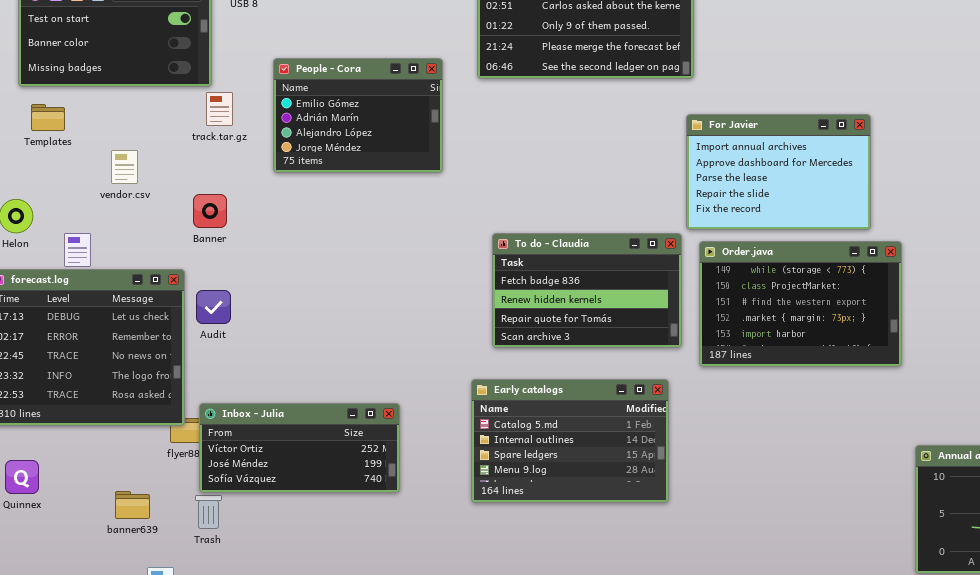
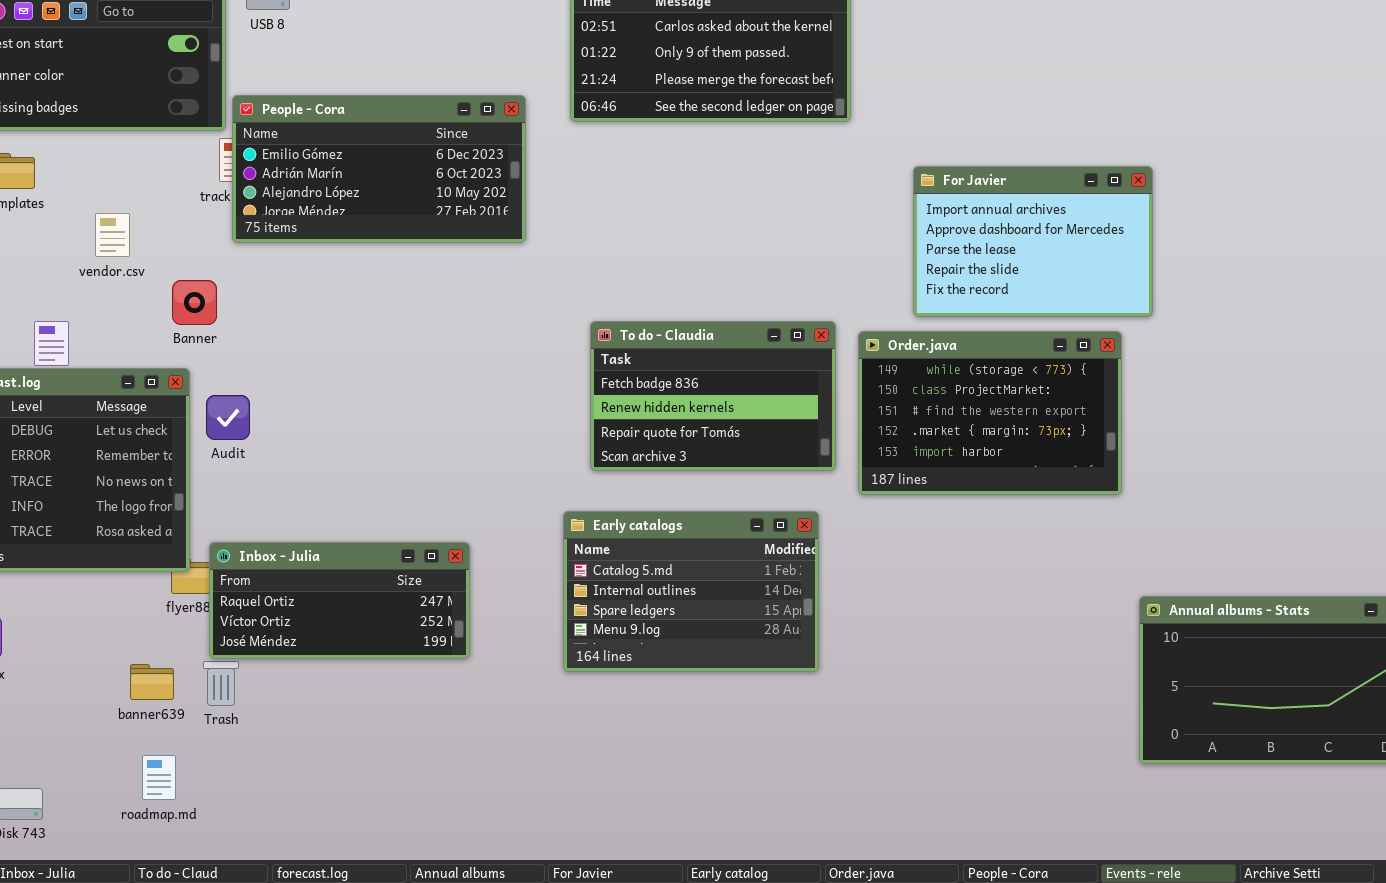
People - Cora: [273,58,443,173] -> [232,95,526,243], resized
For Javier: [686,114,871,230] -> [913,166,1153,317], moved
Banner: [193,194,227,228] -> [172,280,217,325], moved
Inbox - Julia: [199,403,400,493] -> [209,542,470,659], scrolled up 1 row
banner639: [115,491,150,519] -> [130,664,174,700], moved

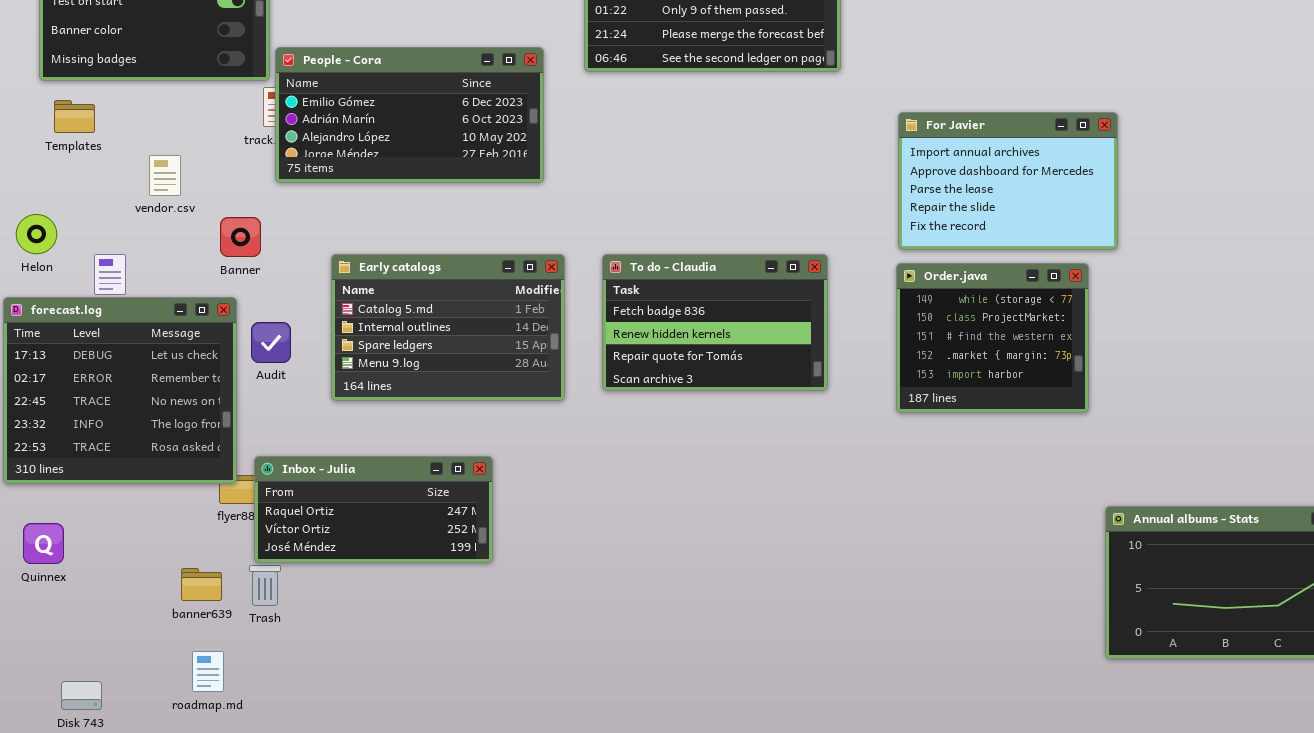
Order.java: [858,331,1122,495] -> [896,263,1089,413], resized
Early catalogs: [563,511,819,672] -> [331,254,565,401], moved

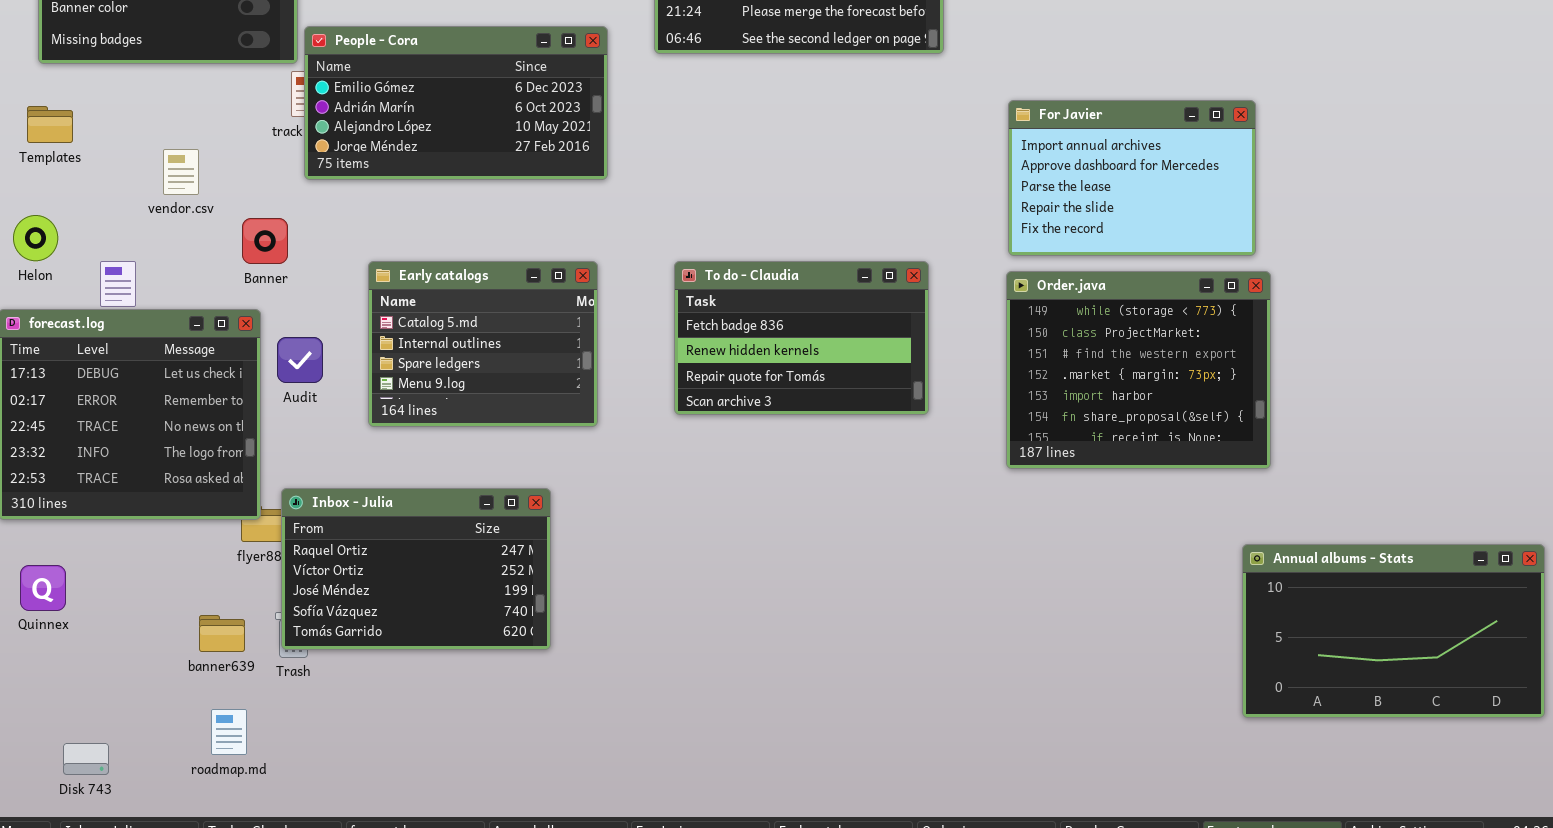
Templates: [54,100,95,133] -> [27,106,73,143], moved
Early catalogs: [331,254,565,401] -> [368,261,598,427], resized
Order.java: [896,263,1089,413] -> [1006,271,1271,469], resized
Inbox - Julia: [254,456,493,563] -> [281,488,551,650], resized

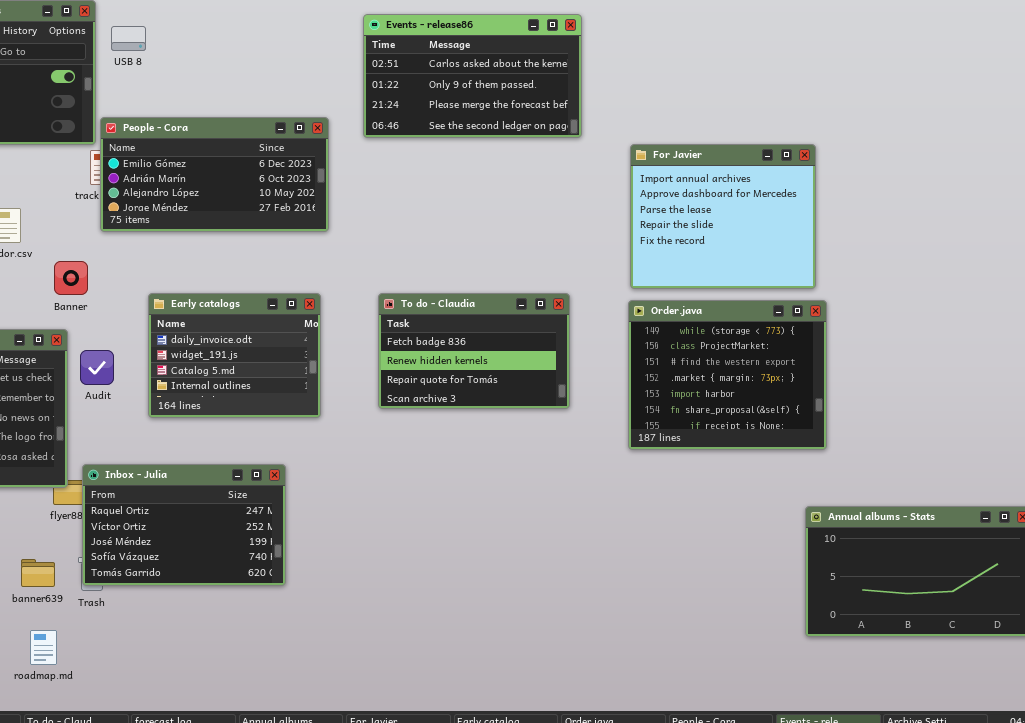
For Javier: [1008,100,1256,256] -> [630,144,816,289], resized
Early catalogs: [368,261,598,427] -> [148,293,321,418], scrolled up 2 rows

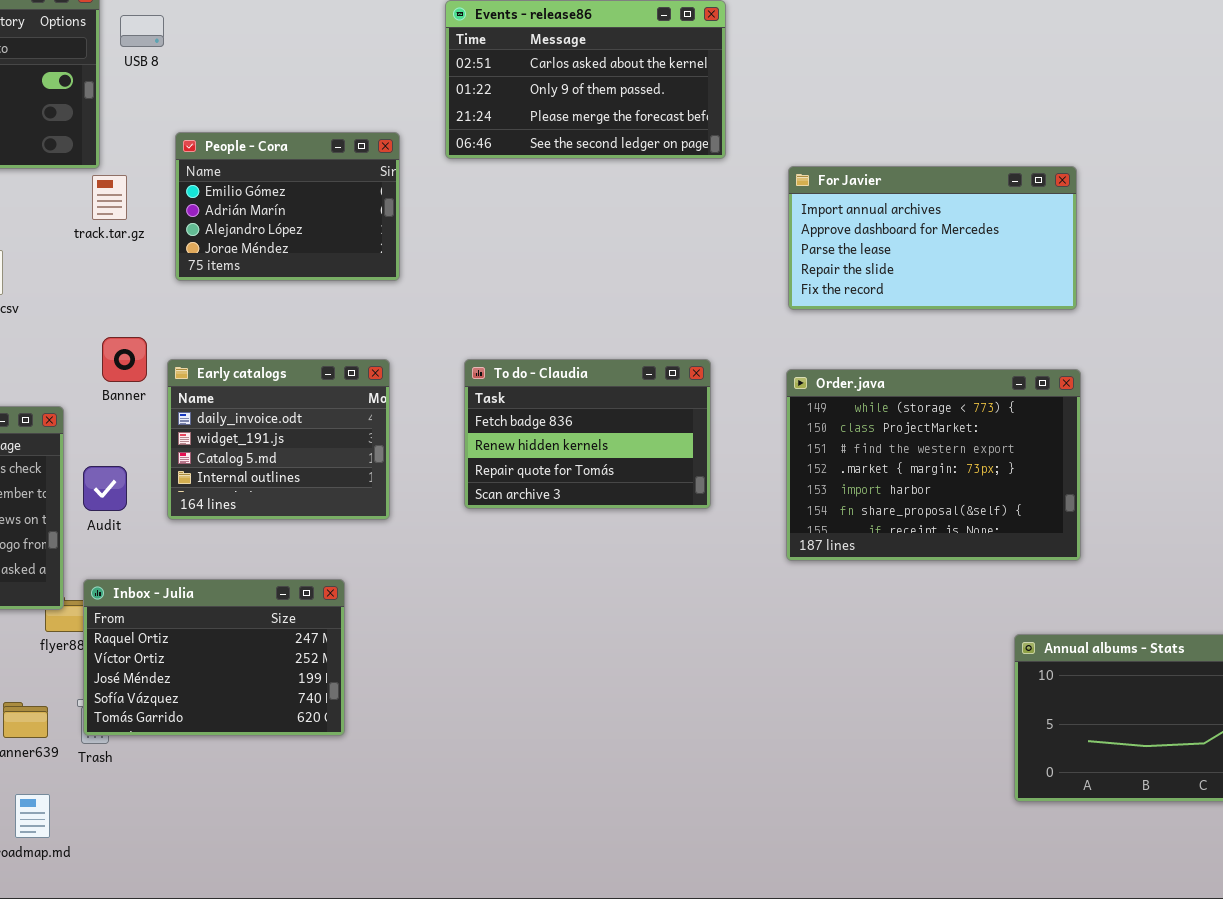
People - Cora: [100,117,329,232] -> [175,132,400,281], resized
For Javier: [630,144,816,289] -> [788,166,1077,310], resized
Banner: [54,261,88,295] -> [102,337,147,382], moved
Order.java: [628,300,827,450] -> [786,369,1081,561], resized
Audit: [80,350,114,385] -> [83,466,127,511], moved

